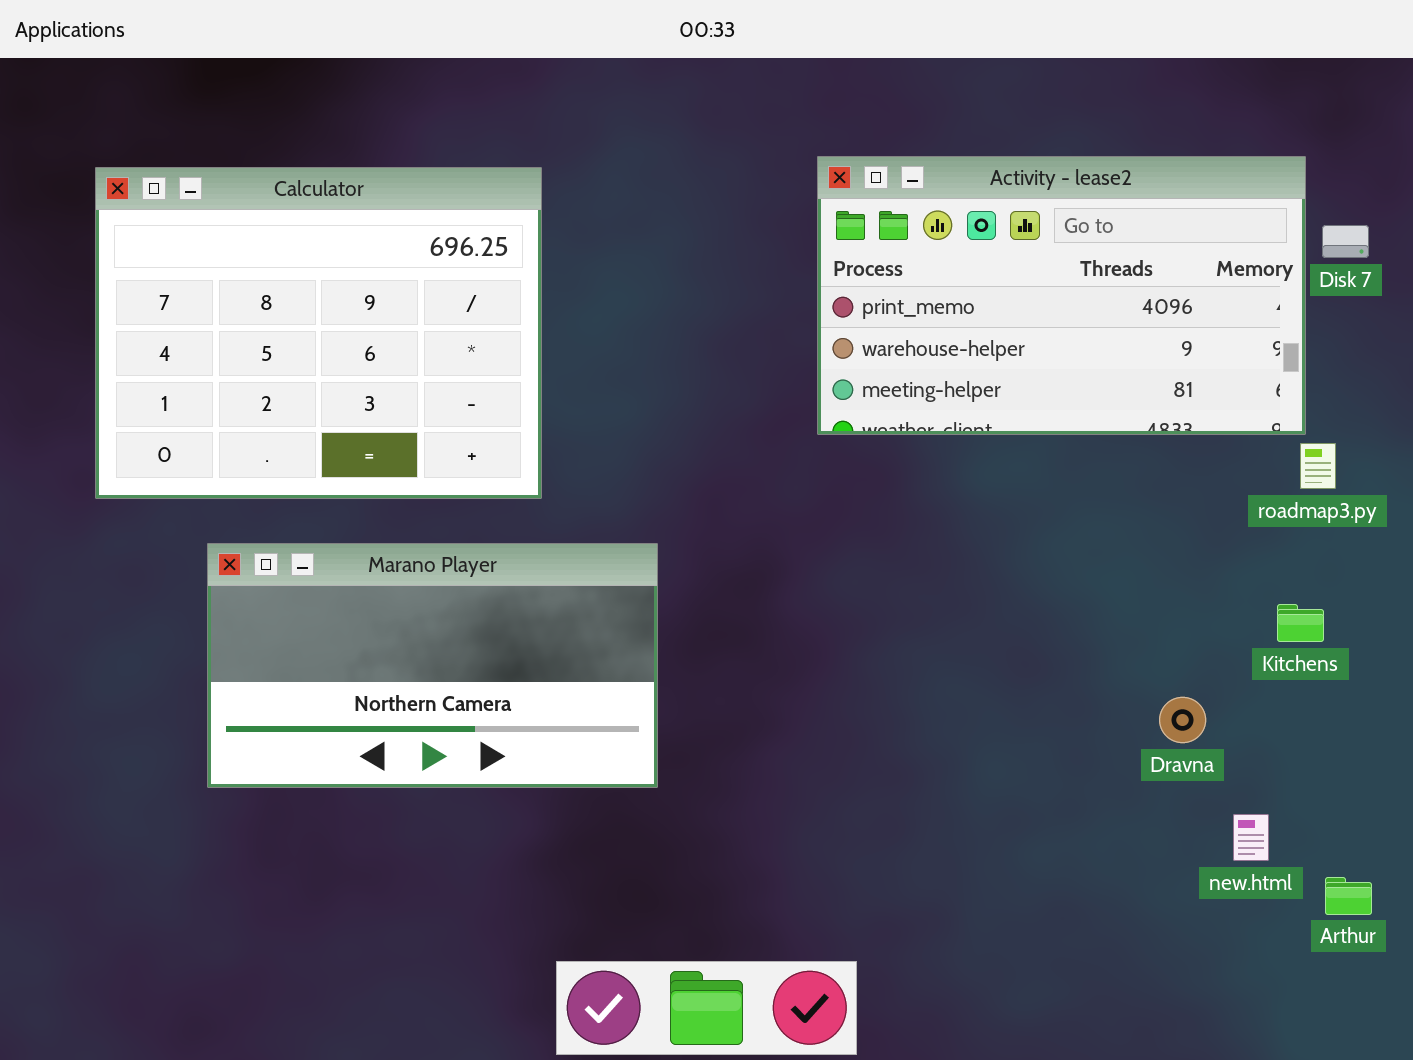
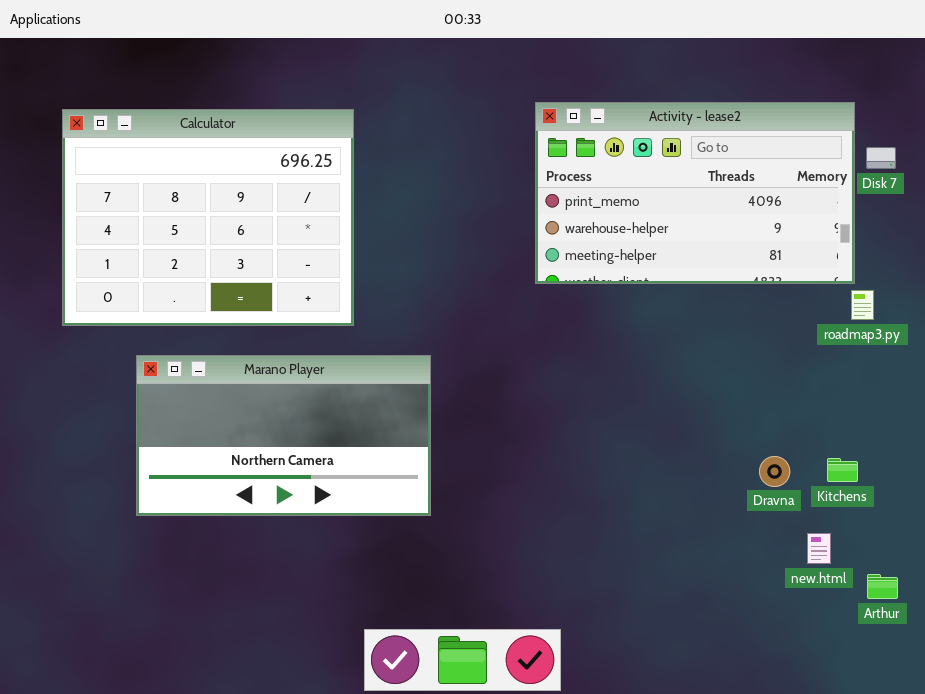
Kitchens: [1277,604,1324,642] -> [827,458,858,482], moved

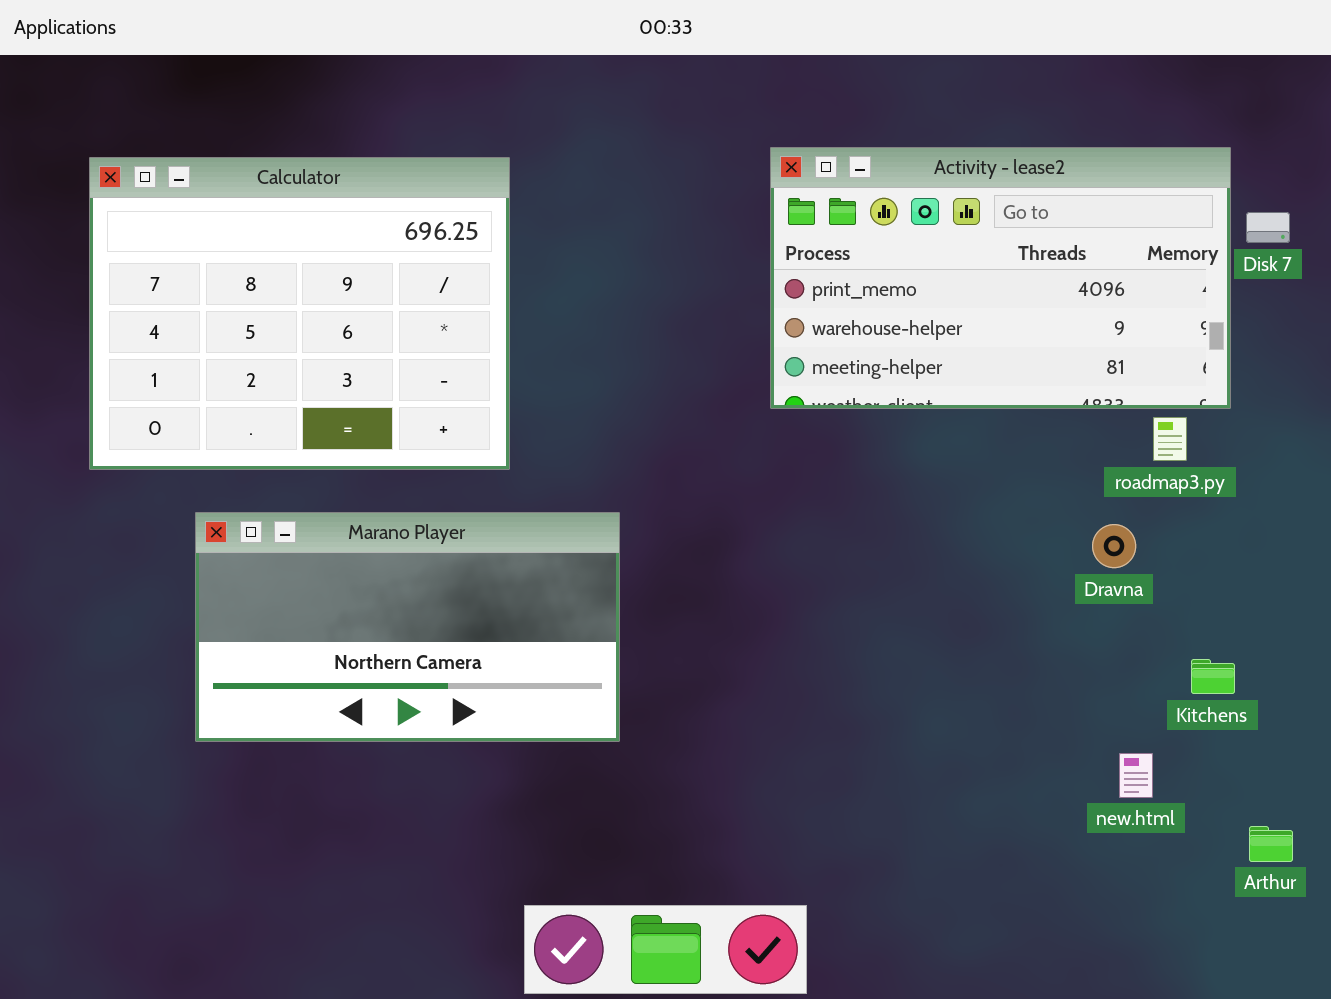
roadmap3.py: [851,290,874,320] -> [1153,417,1187,461], moved
Dravna: [759,456,790,487] -> [1092,524,1136,568], moved
new.html: [807,533,831,564] -> [1119,753,1153,798], moved

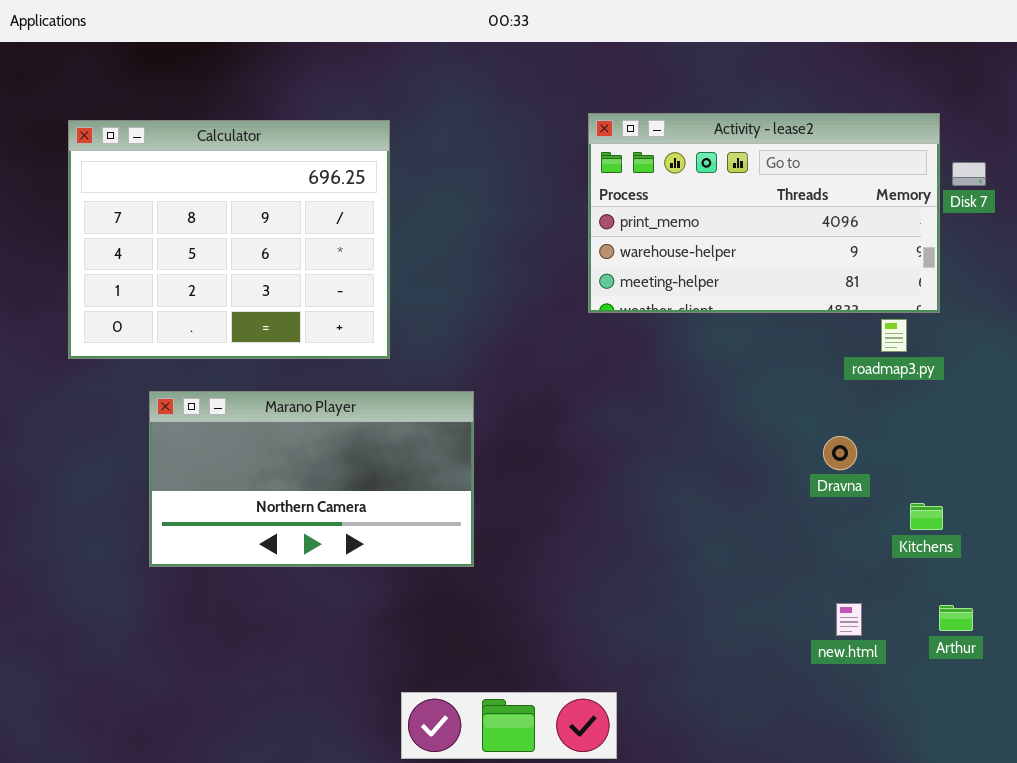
Dravna: [1092,524,1136,568] -> [823,436,857,470], moved
new.html: [1119,753,1153,798] -> [836,603,862,636], moved
Arthur: [1249,826,1293,862] -> [939,605,973,631], moved

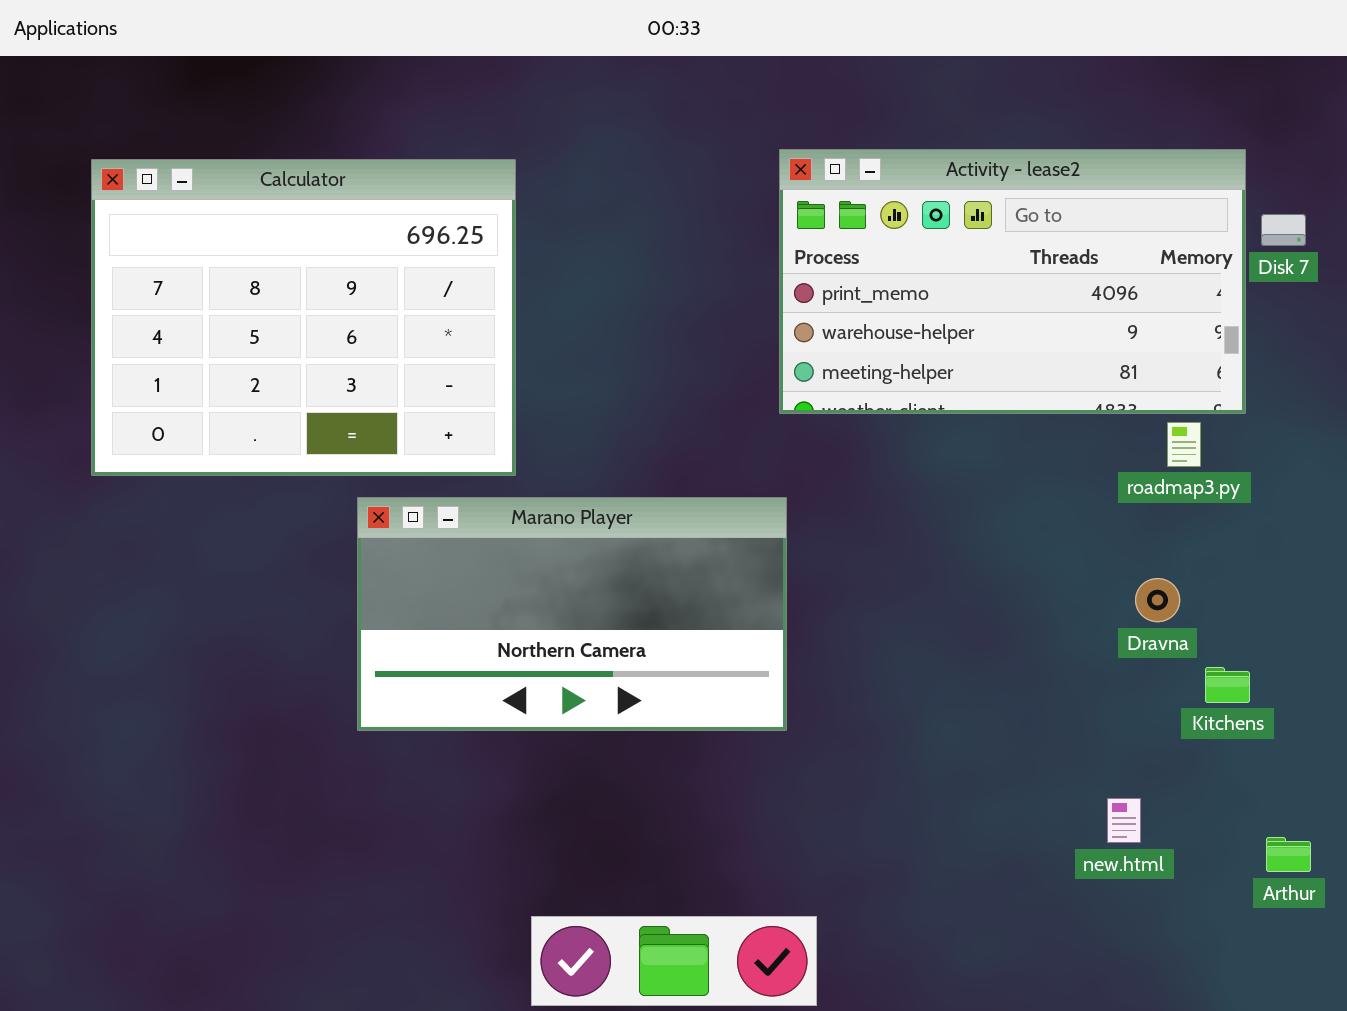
Marano Player: [149,391,474,567] -> [357,497,787,731], moved
Dravna: [823,436,857,470] -> [1135,578,1180,622], moved
Arthur: [939,605,973,631] -> [1266,837,1311,872], moved

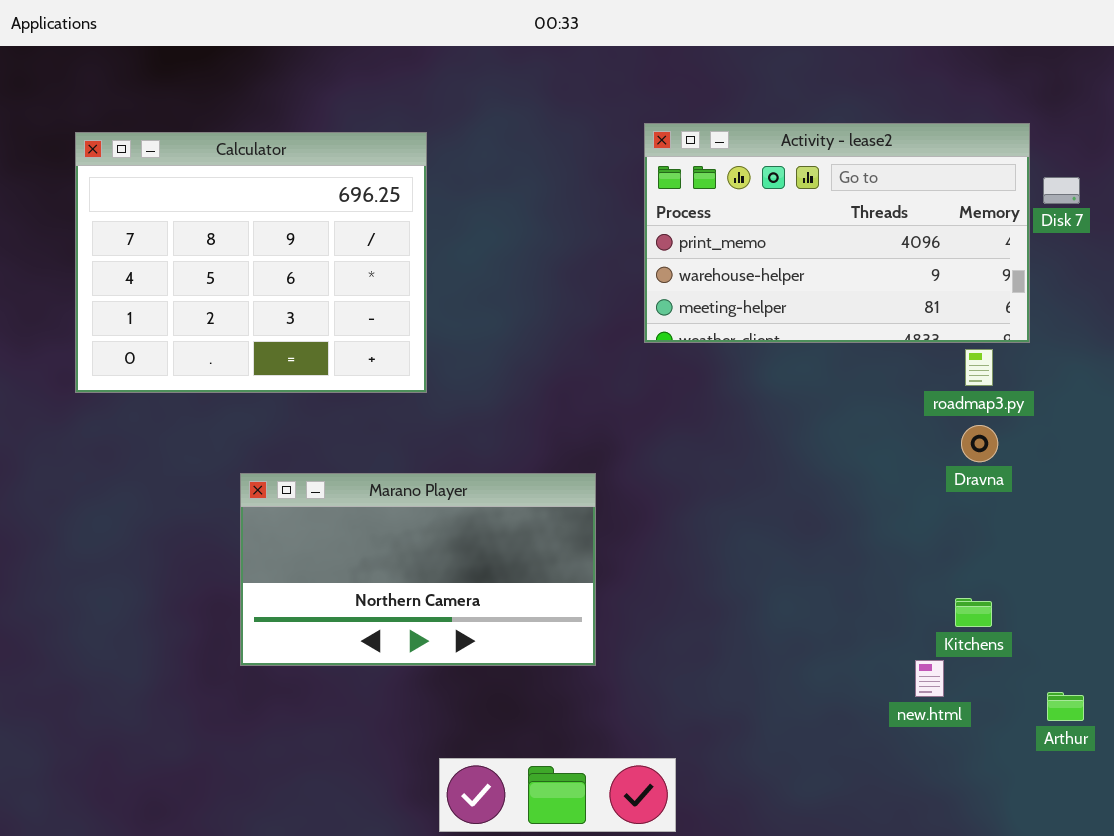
Marano Player: [357,497,787,731] -> [240,473,596,666], moved
Dravna: [1135,578,1180,622] -> [961,425,998,462], moved
Kitchens: [1205,667,1250,703] -> [955,598,992,627], moved

